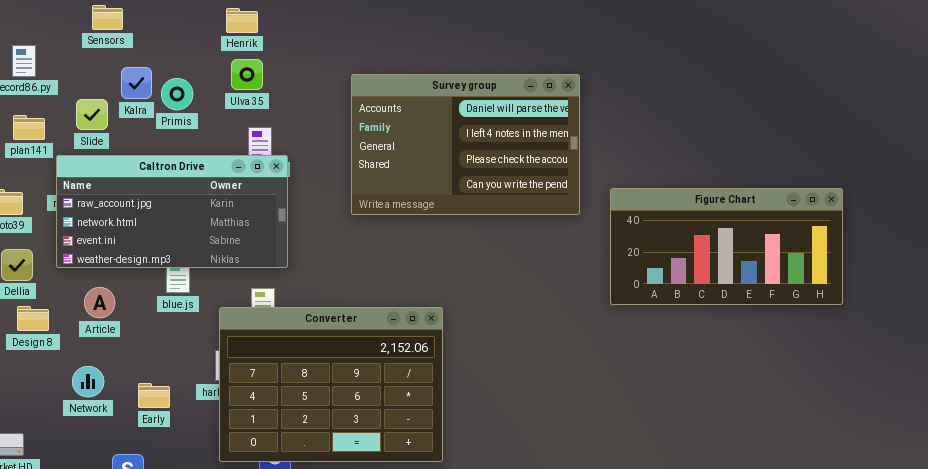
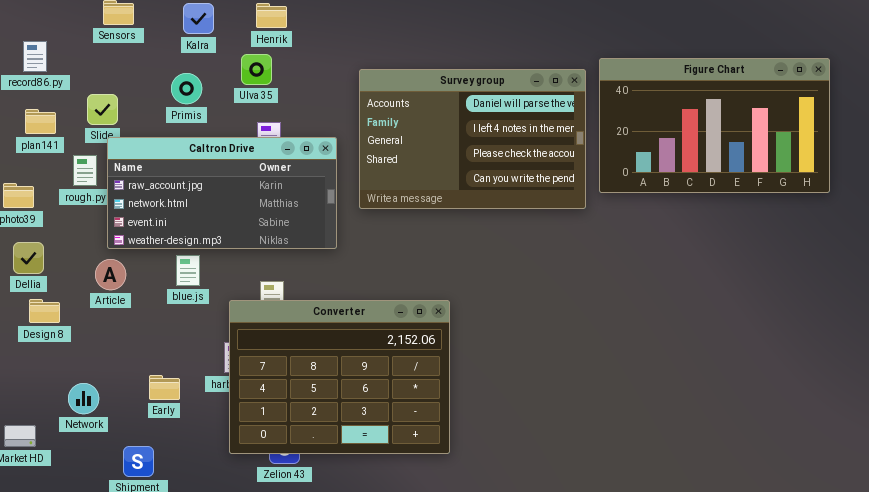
Henrik: [226,8,258,33] -> [256,3,287,28], moved
Kalra: [121,67,152,99] -> [183,3,214,34], moved
Caltron Drive: [56,155,288,268] -> [107,137,337,249], moved
Figure Chart: [610,188,843,305] -> [599,58,830,193], moved, resized
Article: [84,287,115,318] -> [95,259,126,290], moved
Network: [72,366,104,397] -> [68,383,99,414], moved

